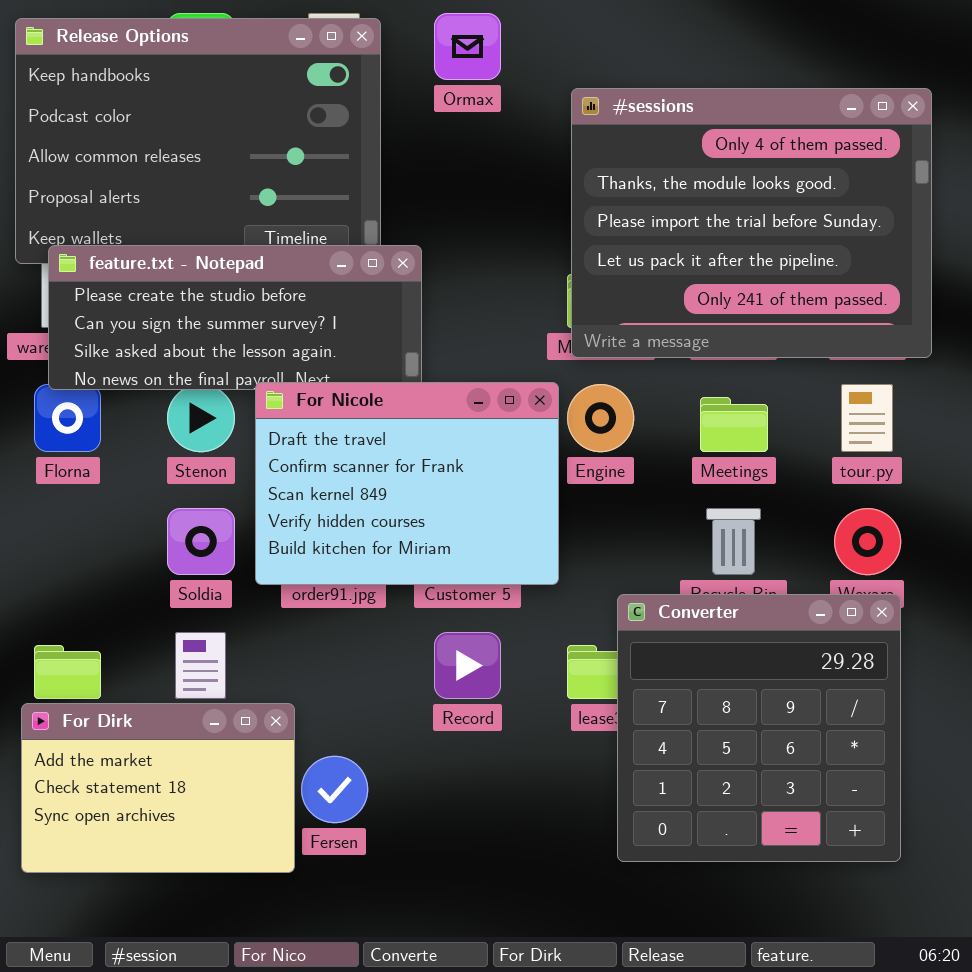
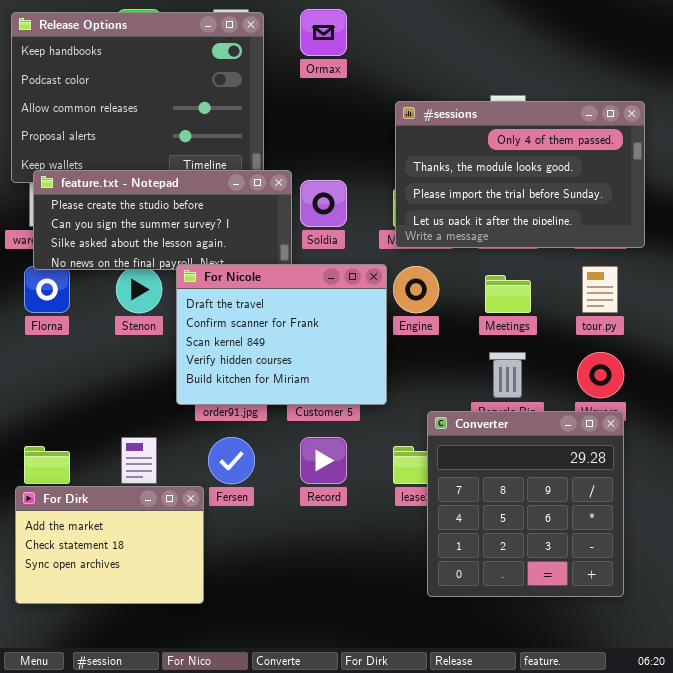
#sessions: [571,88,932,358] -> [395,101,645,248], resized
Soldia: [167,508,235,575] -> [300,180,347,227], moved
Fersen: [301,756,368,823] -> [208,437,255,484], moved

